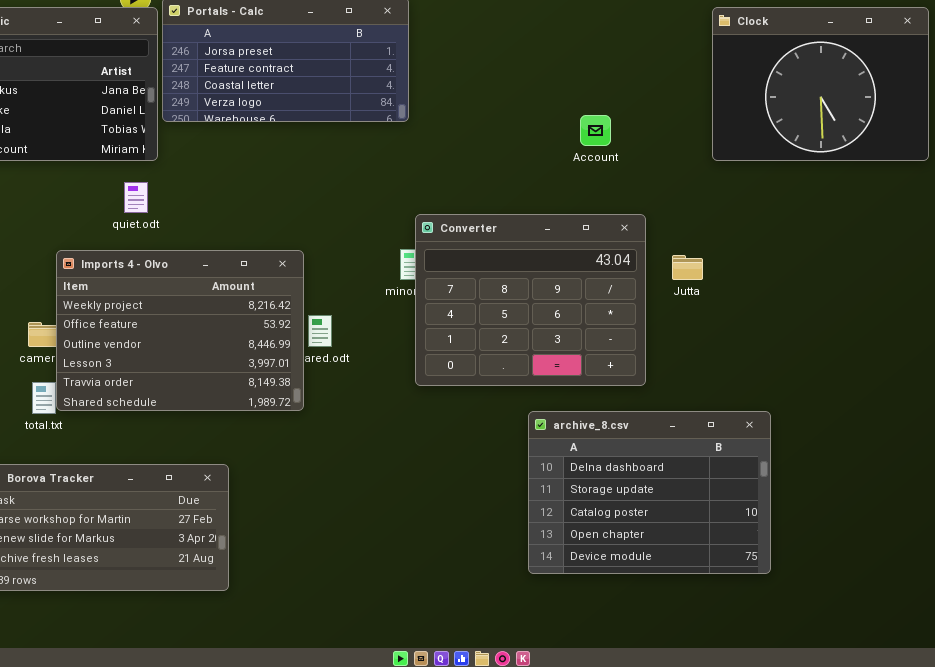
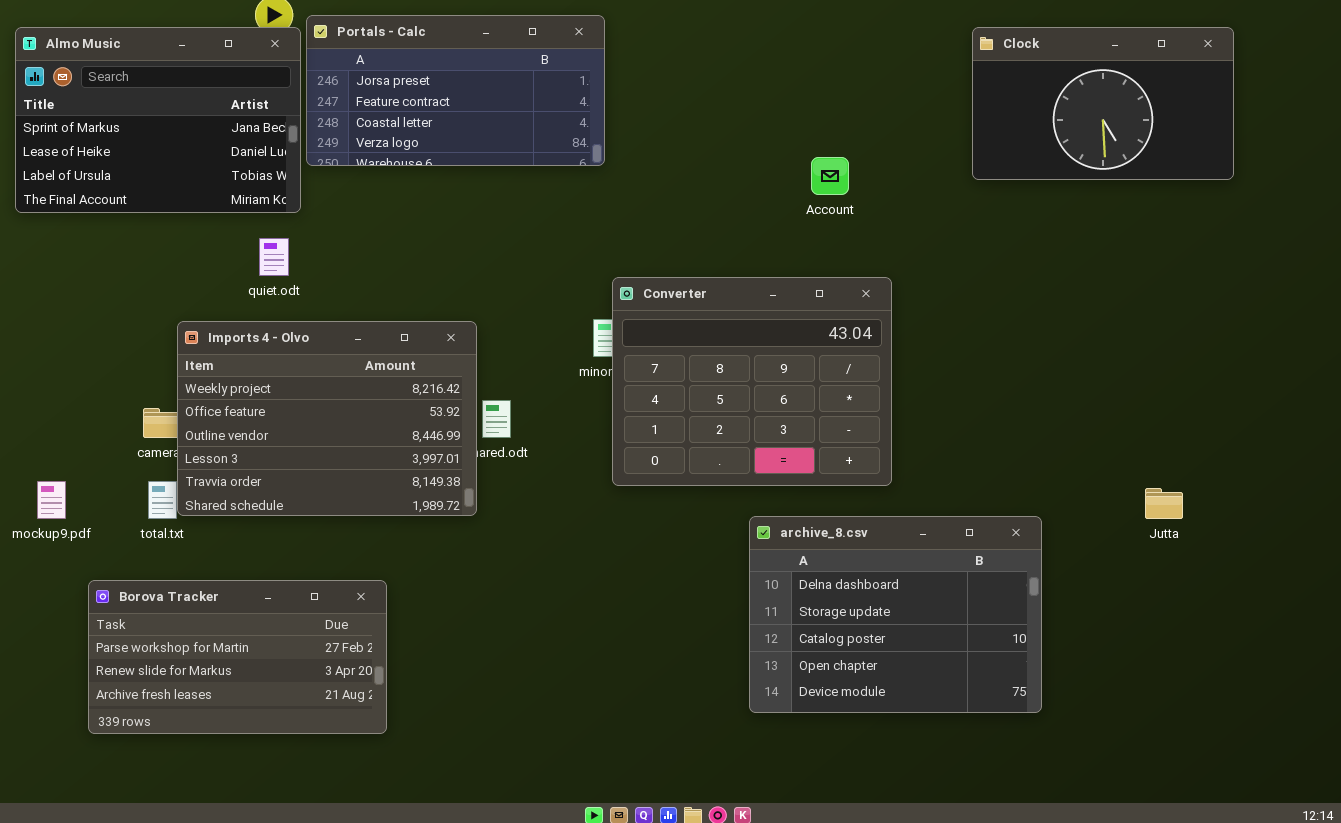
Clock: [712,7,929,161] -> [972,27,1234,180], resized
Jutta: [672,255,703,280] -> [1145,488,1183,519], moved

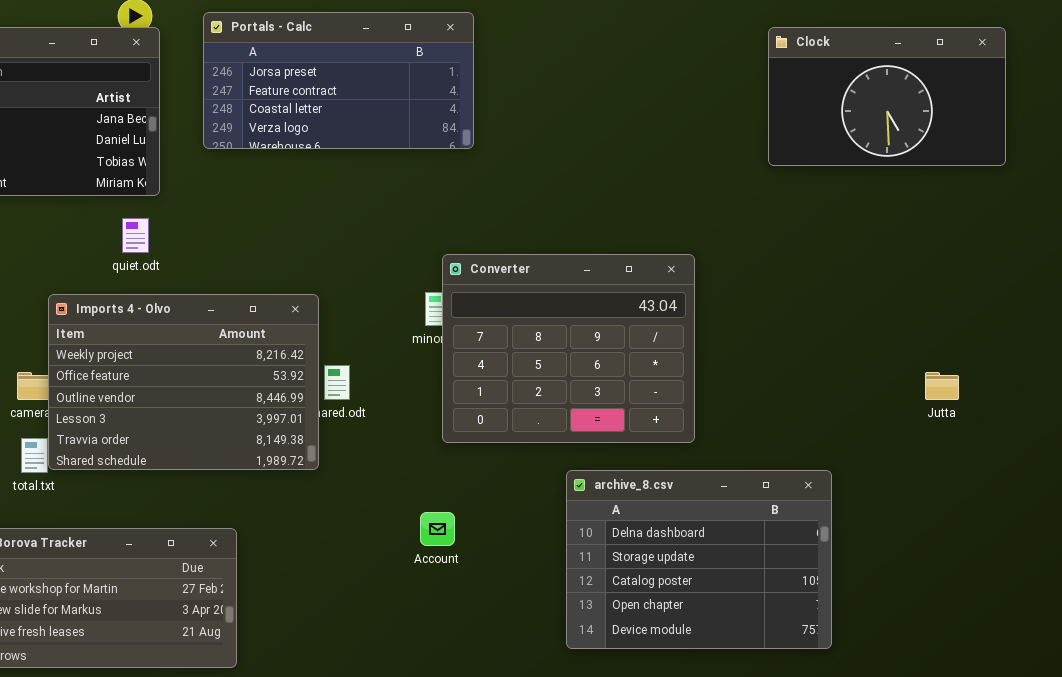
Portals - Calc: [306,15,605,166] -> [203,12,474,149], moved
Account: [811,157,849,195] -> [420,512,455,546], moved
Jutta: [1145,488,1183,519] -> [925,372,959,400], moved

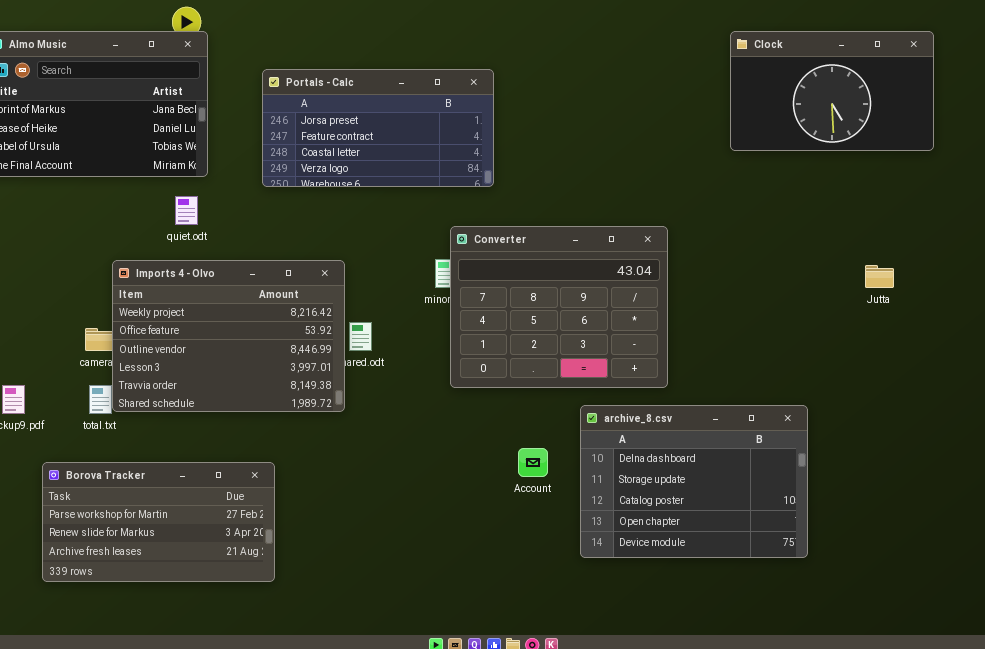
Portals - Calc: [203,12,474,149] -> [262,69,494,187], moved
Jutta: [925,372,959,400] -> [865,265,894,288], moved
archive_8.csv: [566,470,832,649] -> [580,405,808,558], moved
Account: [420,512,455,546] -> [518,448,548,477], moved

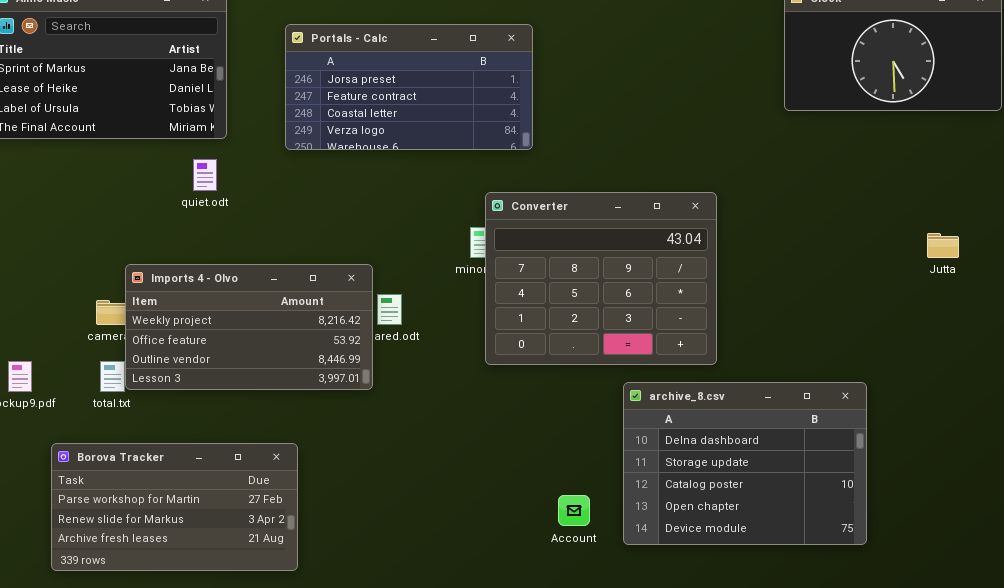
Imports 4 - Olvo: [112,260,345,412] -> [125,264,373,390], resized
Account: [518,448,548,477] -> [558,495,590,526], moved

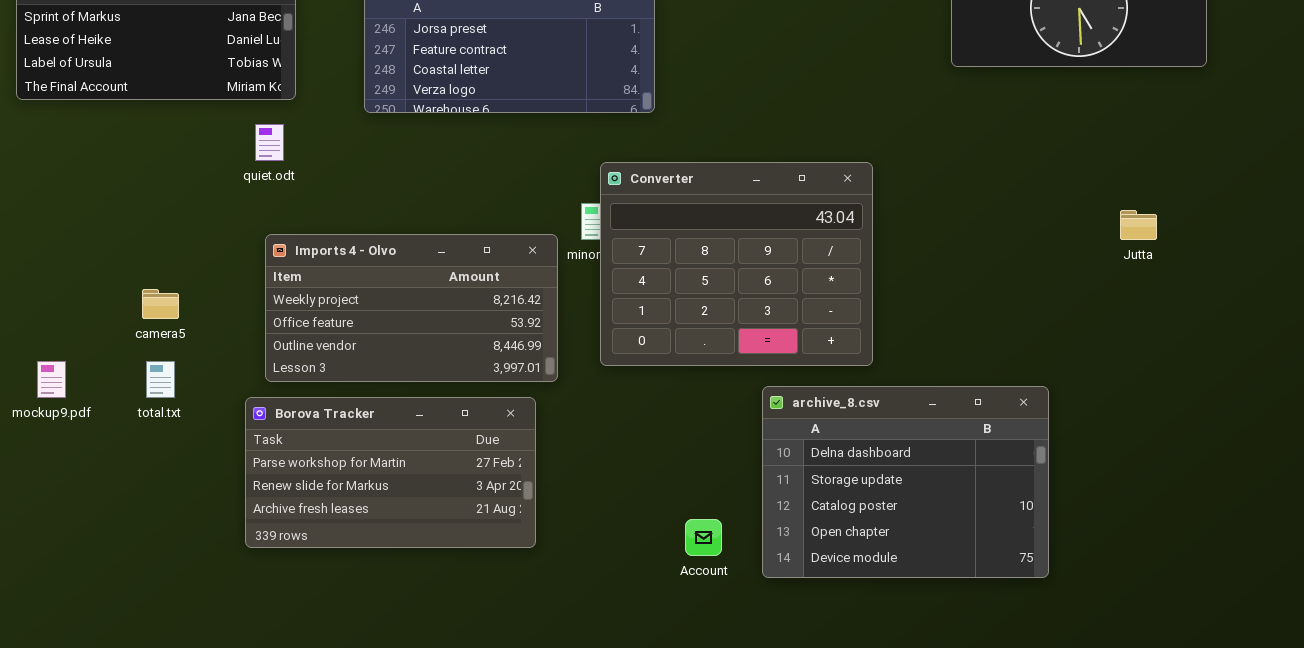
Imports 4 - Olvo: [125,264,373,390] -> [265,234,558,382], moved
Borova Tracker: [51,443,298,571] -> [245,397,536,548], moved

